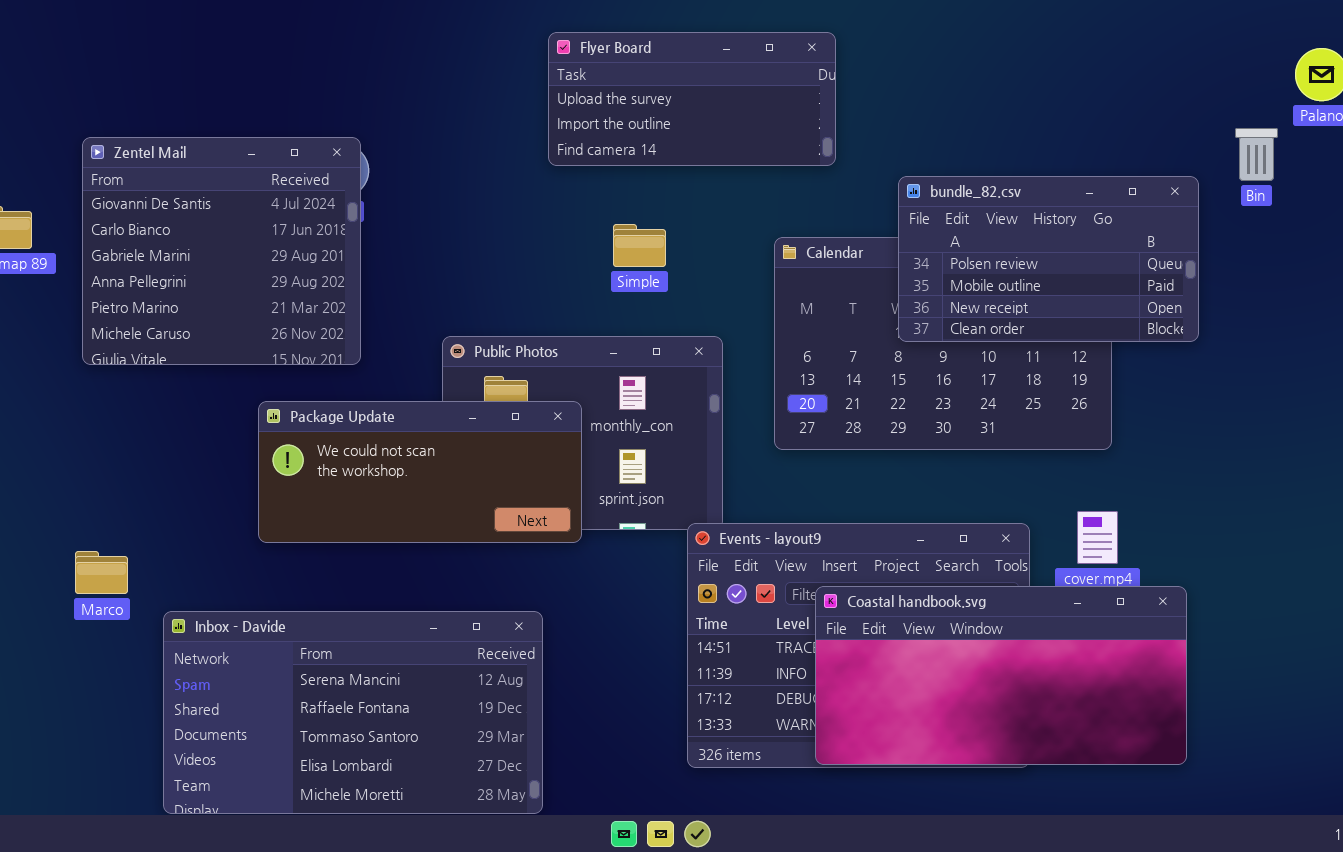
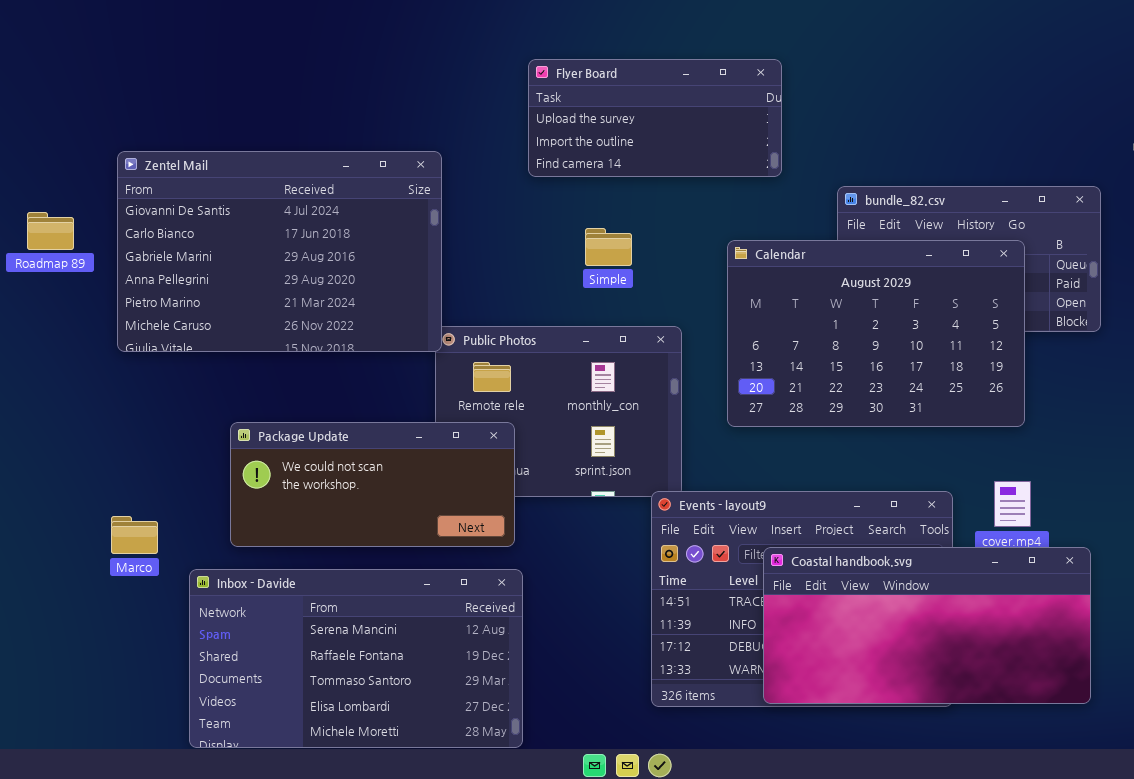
Zentel Mail: [82,137,361,365] -> [117,151,442,352], resized
Calendar: [774,237,1112,450] -> [727,240,1025,427], raised
Package Update: [258,401,582,543] -> [230,422,515,547], moved

